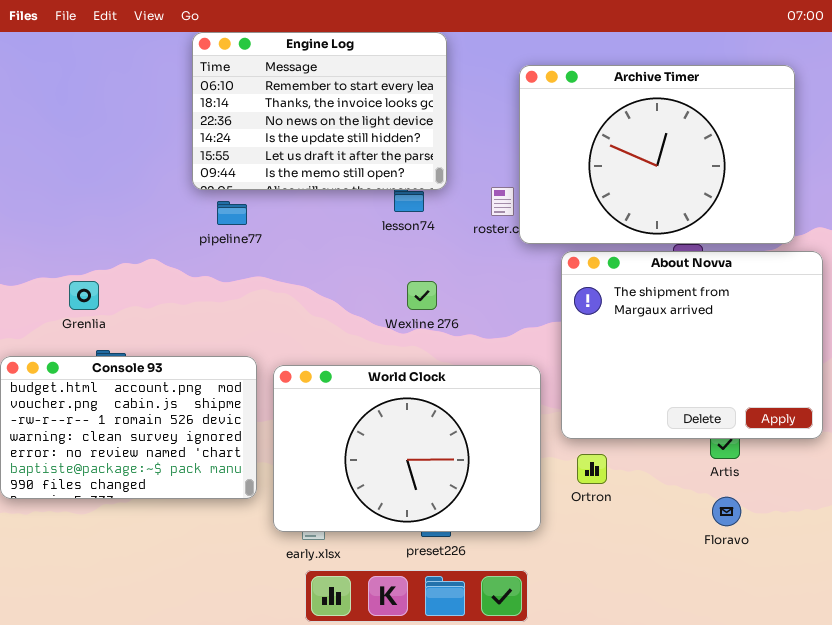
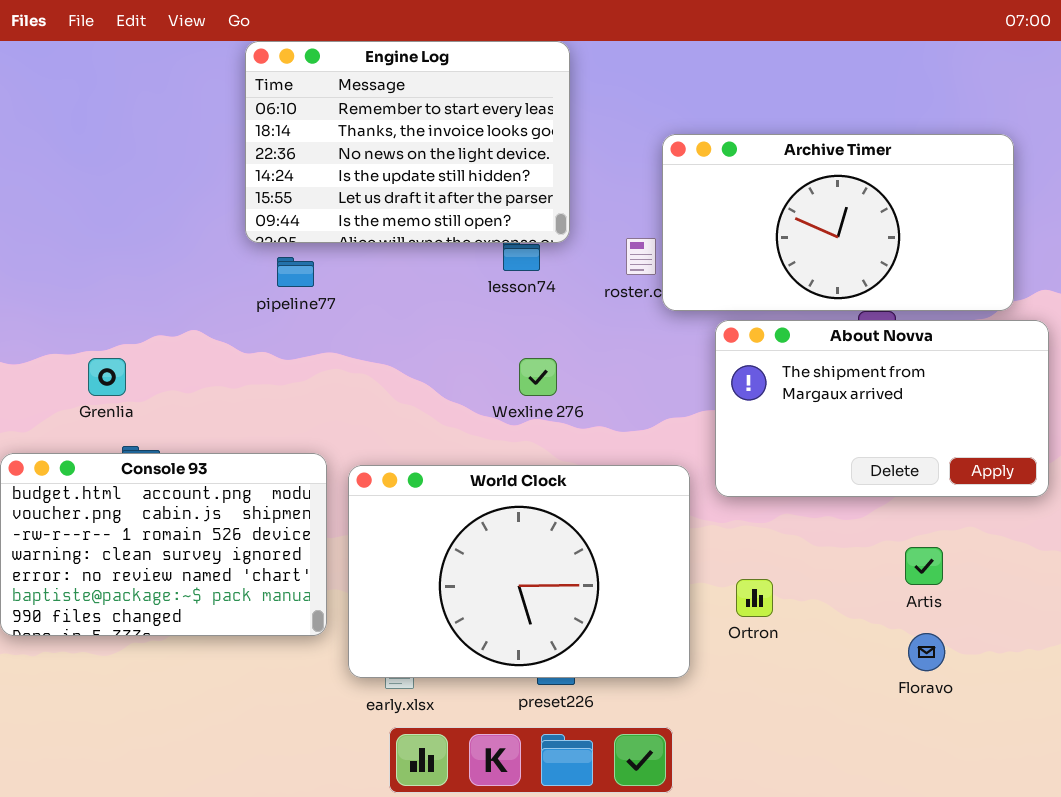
Archive Timer: [519,65,795,244] -> [662,134,1014,311], resized
About Novva: [561,251,823,439] -> [715,320,1049,497], resized

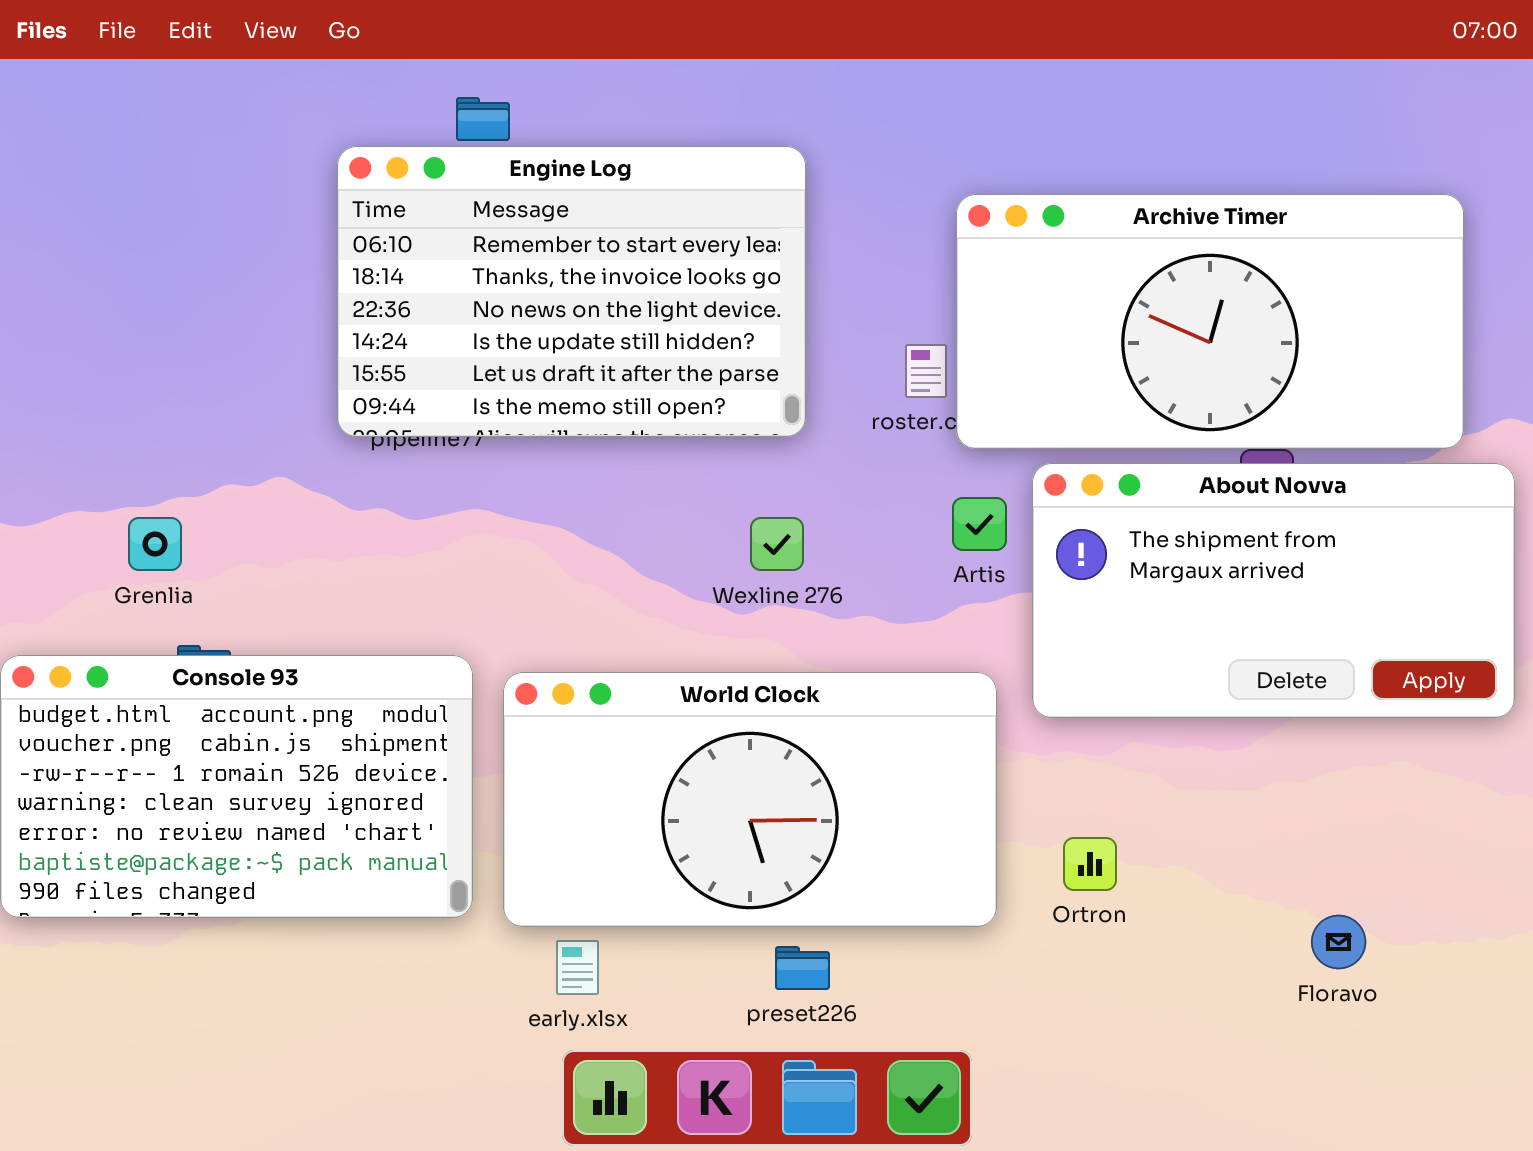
Engine Log: [245,41,570,243] -> [337,146,806,437], moved
World Clock: [348,465,690,678] -> [503,672,997,927], resized
Artis: [905,547,943,585] -> [952,497,1007,551], moved

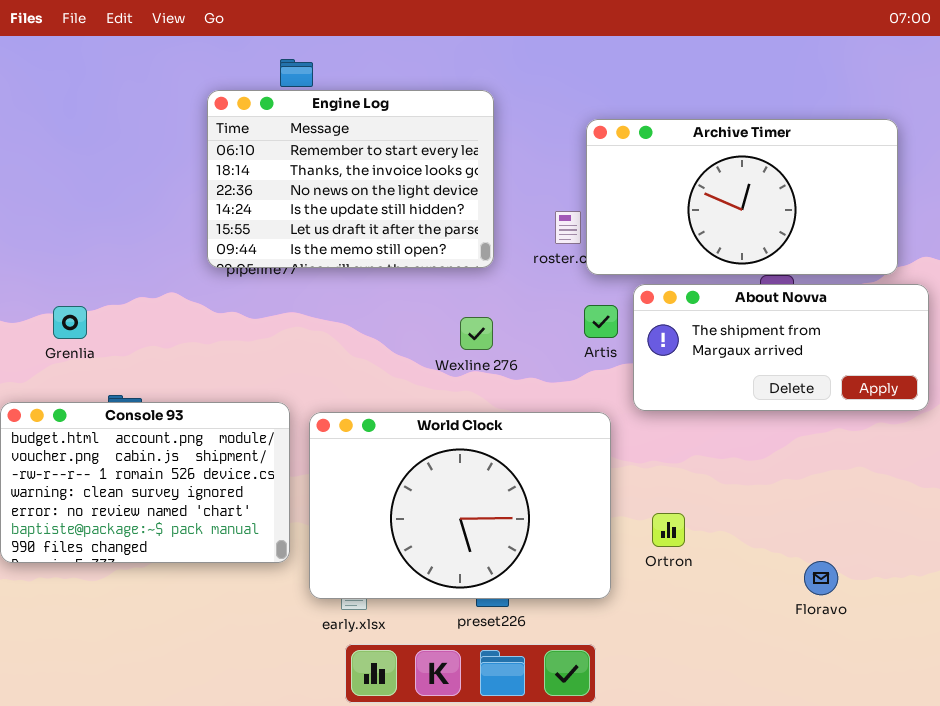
About Novva: [1032,463,1515,718] -> [633,284,929,411], resized
Grenlia: [128,517,182,571] -> [53,306,87,339], moved
World Clock: [503,672,997,927] -> [309,412,611,599], resized

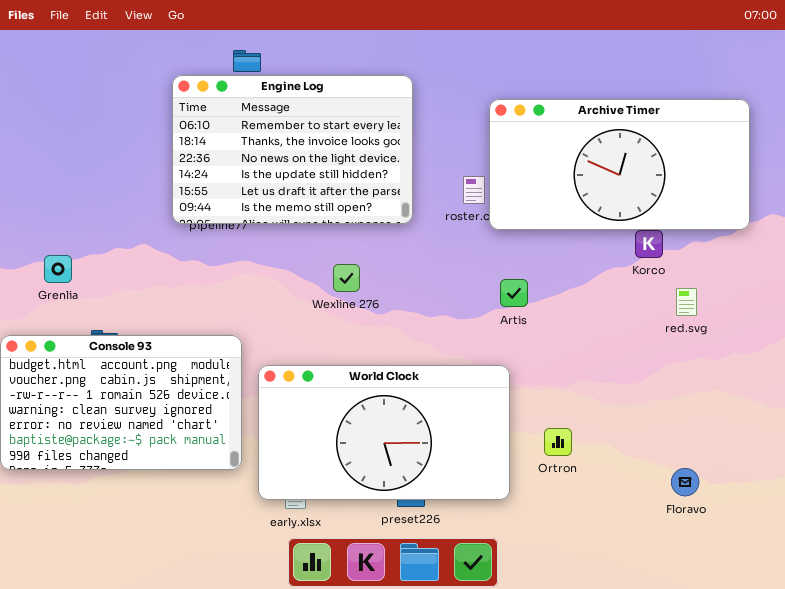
About Novva: [633,284,929,411] -> none, closed
Artis: [584,305,618,338] -> [500,279,528,307], moved
Wexline 276: [460,317,493,350] -> [333,264,360,292], moved
World Clock: [309,412,611,599] -> [258,365,510,500], resized

